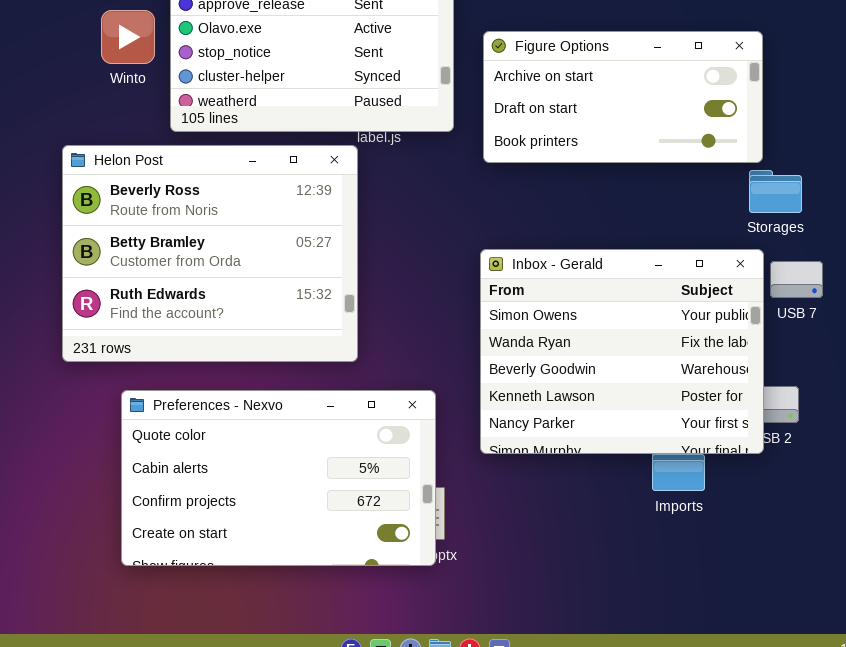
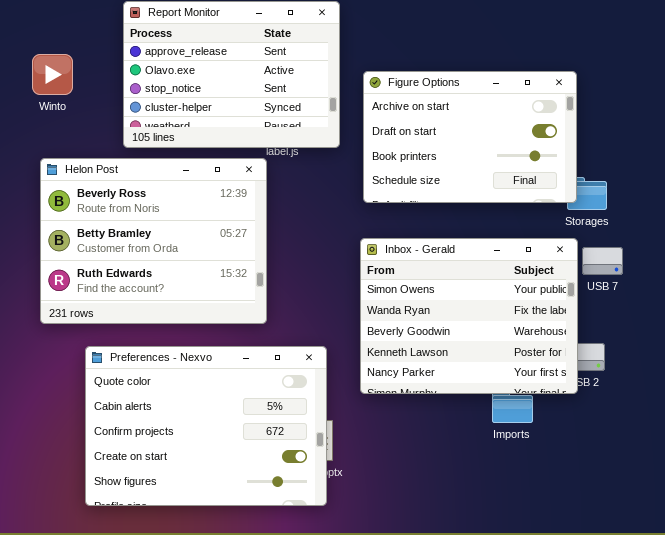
Winto: [101,10,155,64] -> [32,54,73,95], moved
Figure Options: [483,31,763,163] -> [363,71,577,203], resized
Preferences - Nexvo: [121,390,436,566] -> [85,346,327,506], resized

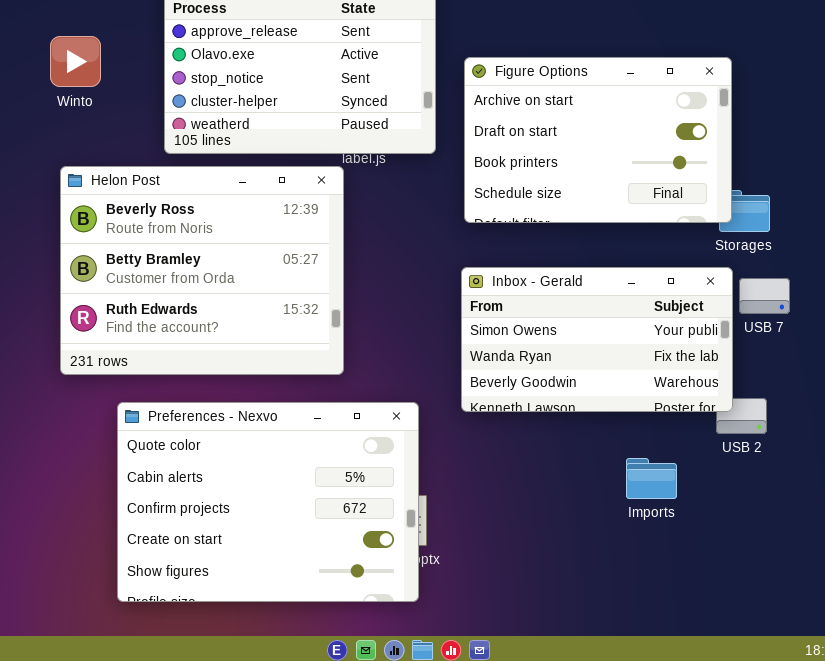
Inbox - Gerald: [360,238,578,394] -> [461,267,733,412], resized

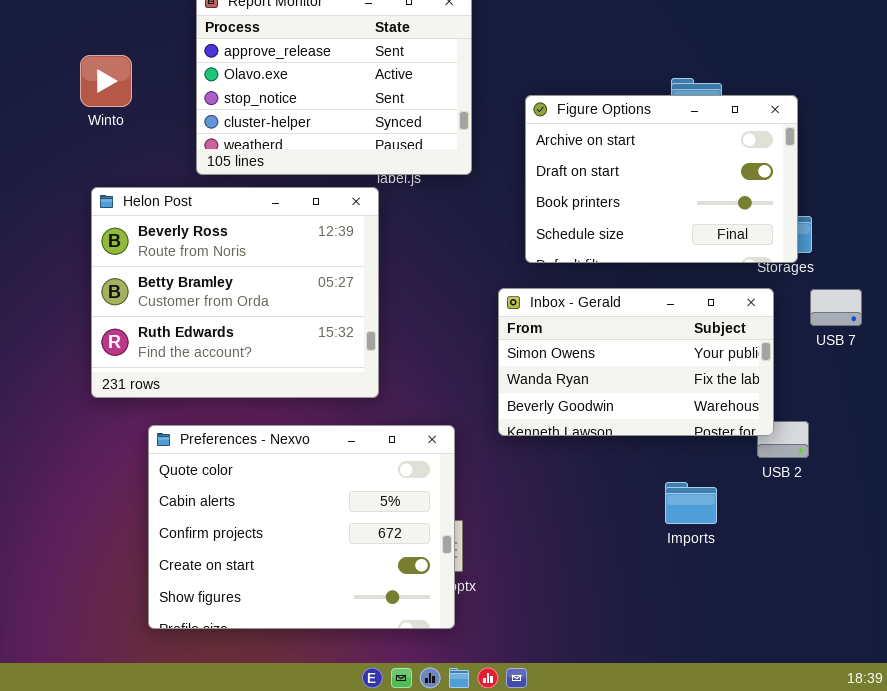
Figure Options: [464,57,732,223] -> [525,95,798,263], moved
USB 7: [739,278,790,314] -> [810,289,862,326], moved

